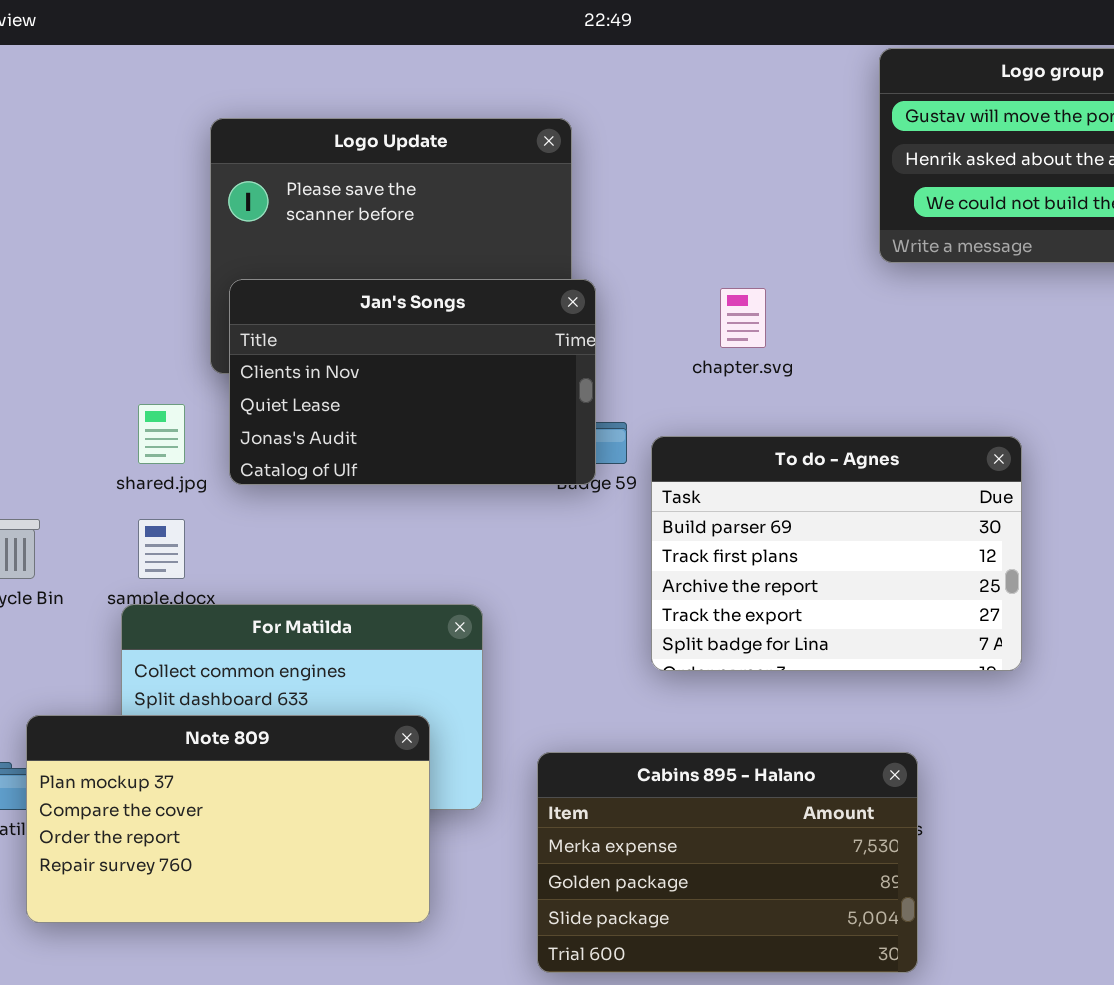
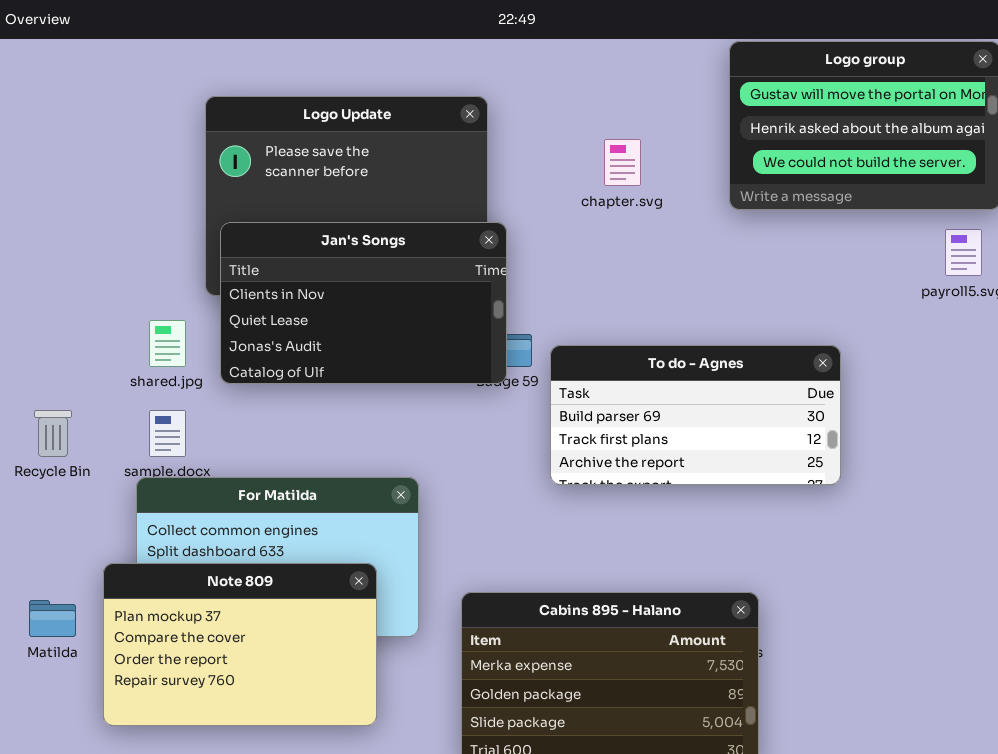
chapter.svg: [720,288,766,348] -> [604,139,641,186], moved
To do - Agnes: [651,436,1022,671] -> [550,345,841,485], resized
Note 809: [26,715,430,923] -> [103,563,377,726], resized

